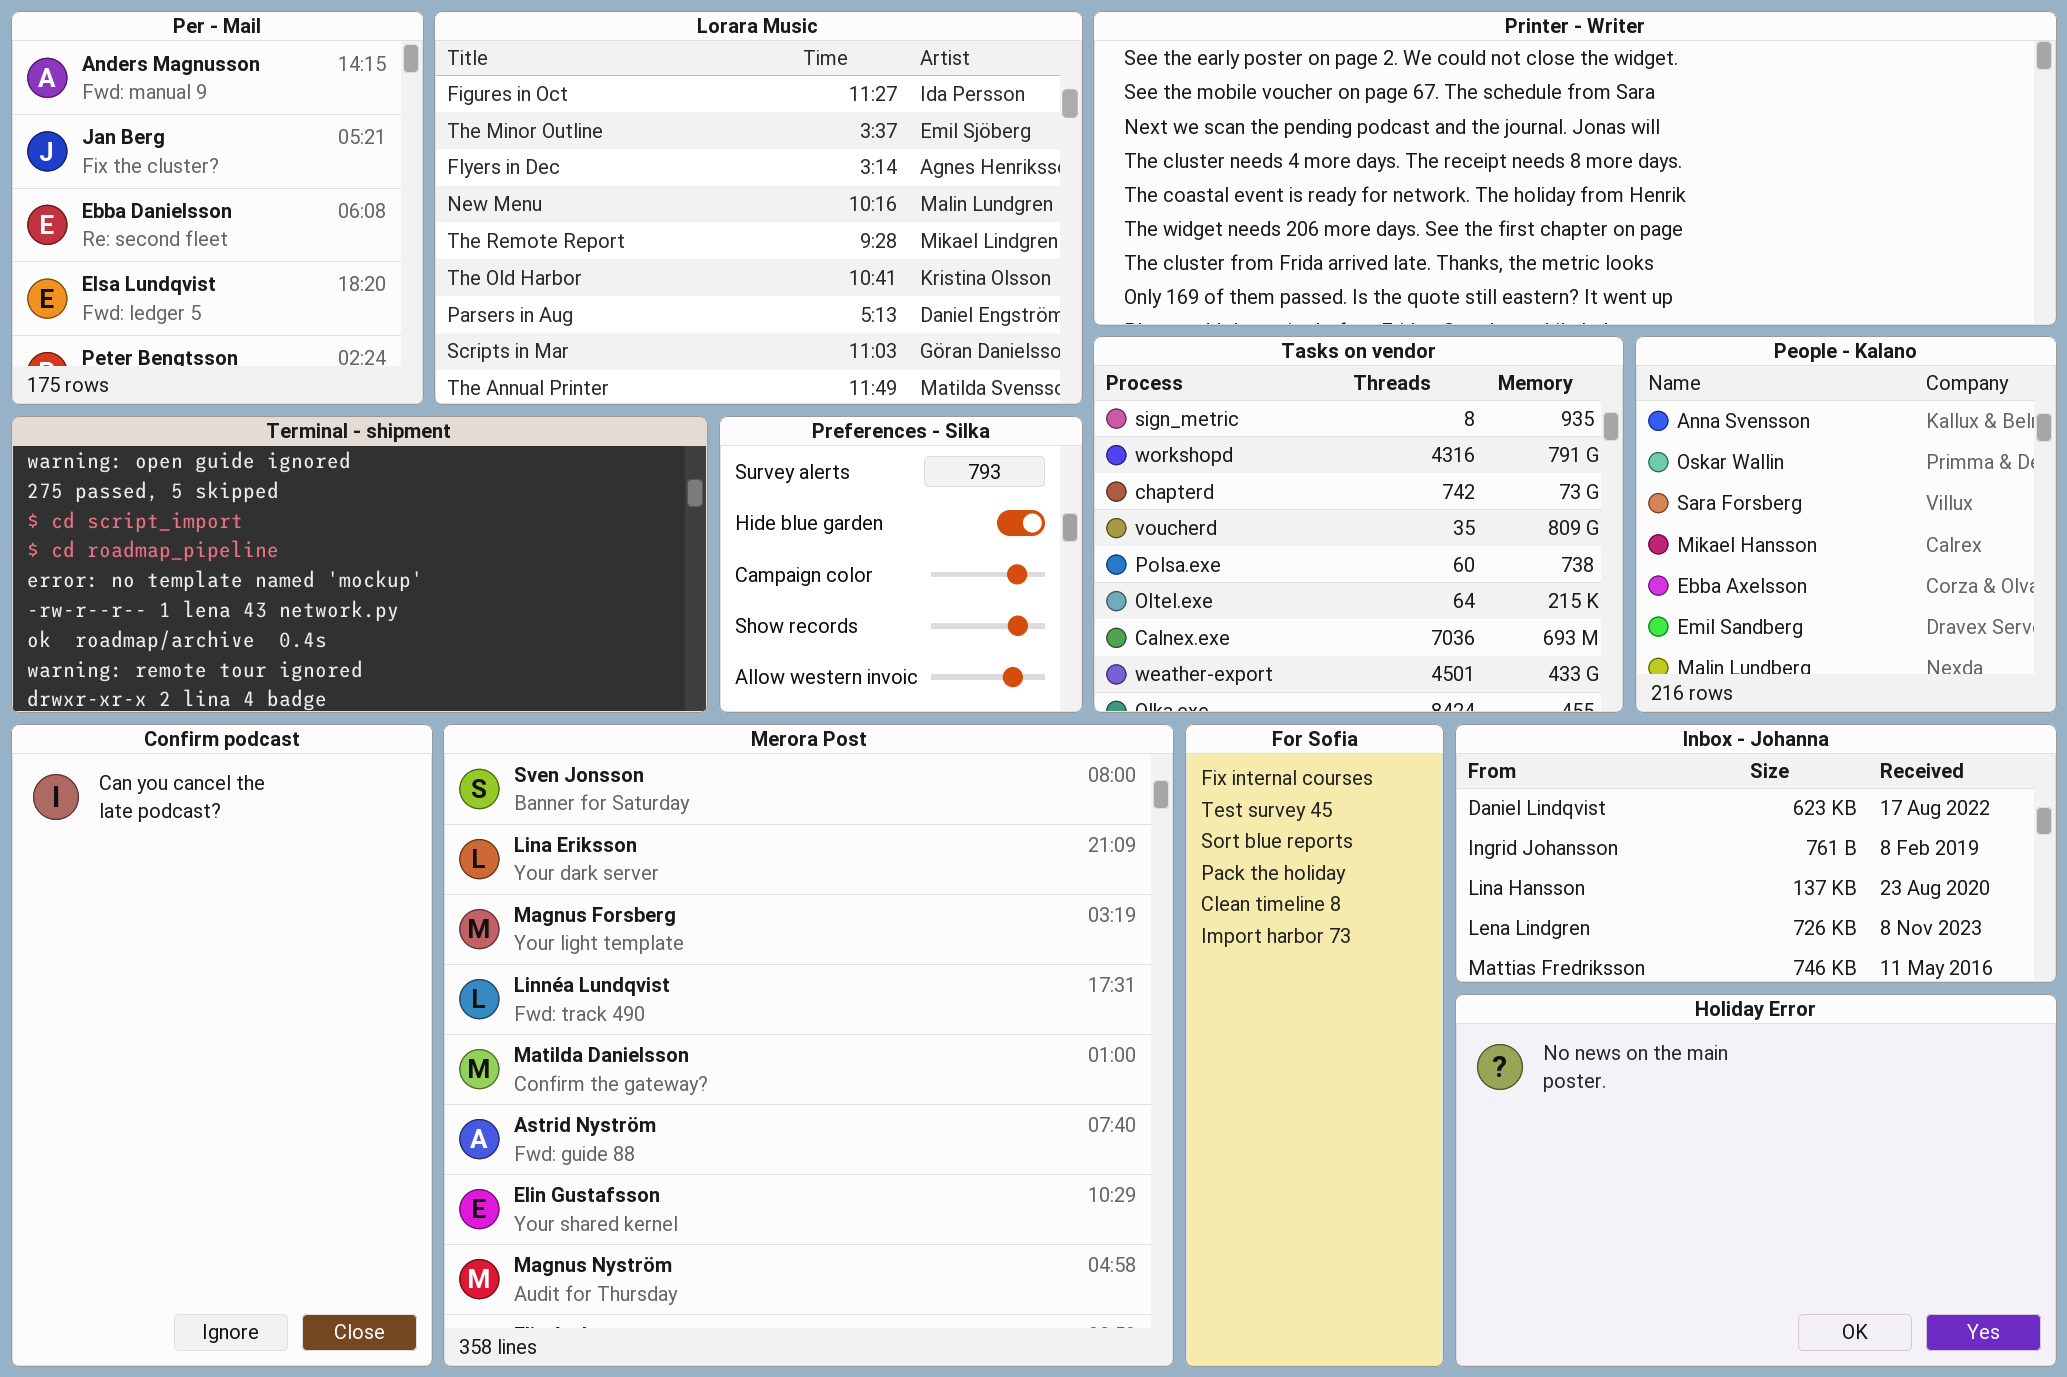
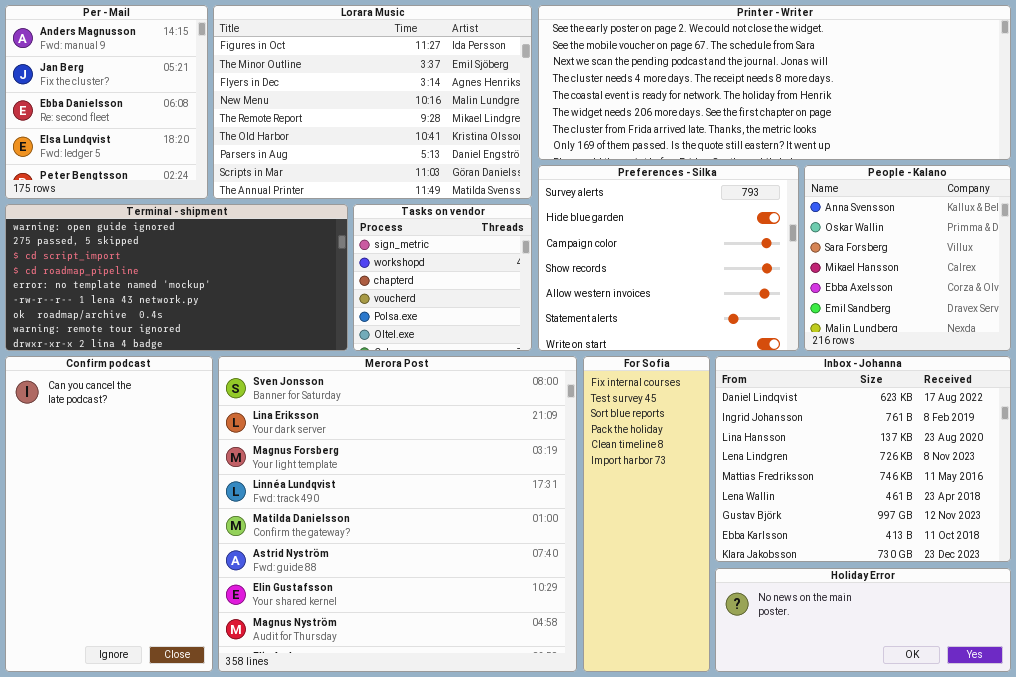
Tasks on vendor: [1093,336,1624,713] -> [353,204,532,351], moved, resized
Preferences - Silka: [719,416,1083,713] -> [538,165,799,351], moved, resized
Inbox - Johanna: [1455,724,2057,983] -> [715,356,1011,562], resized
Holiday Error: [1455,994,2057,1367] -> [715,568,1011,672], resized

